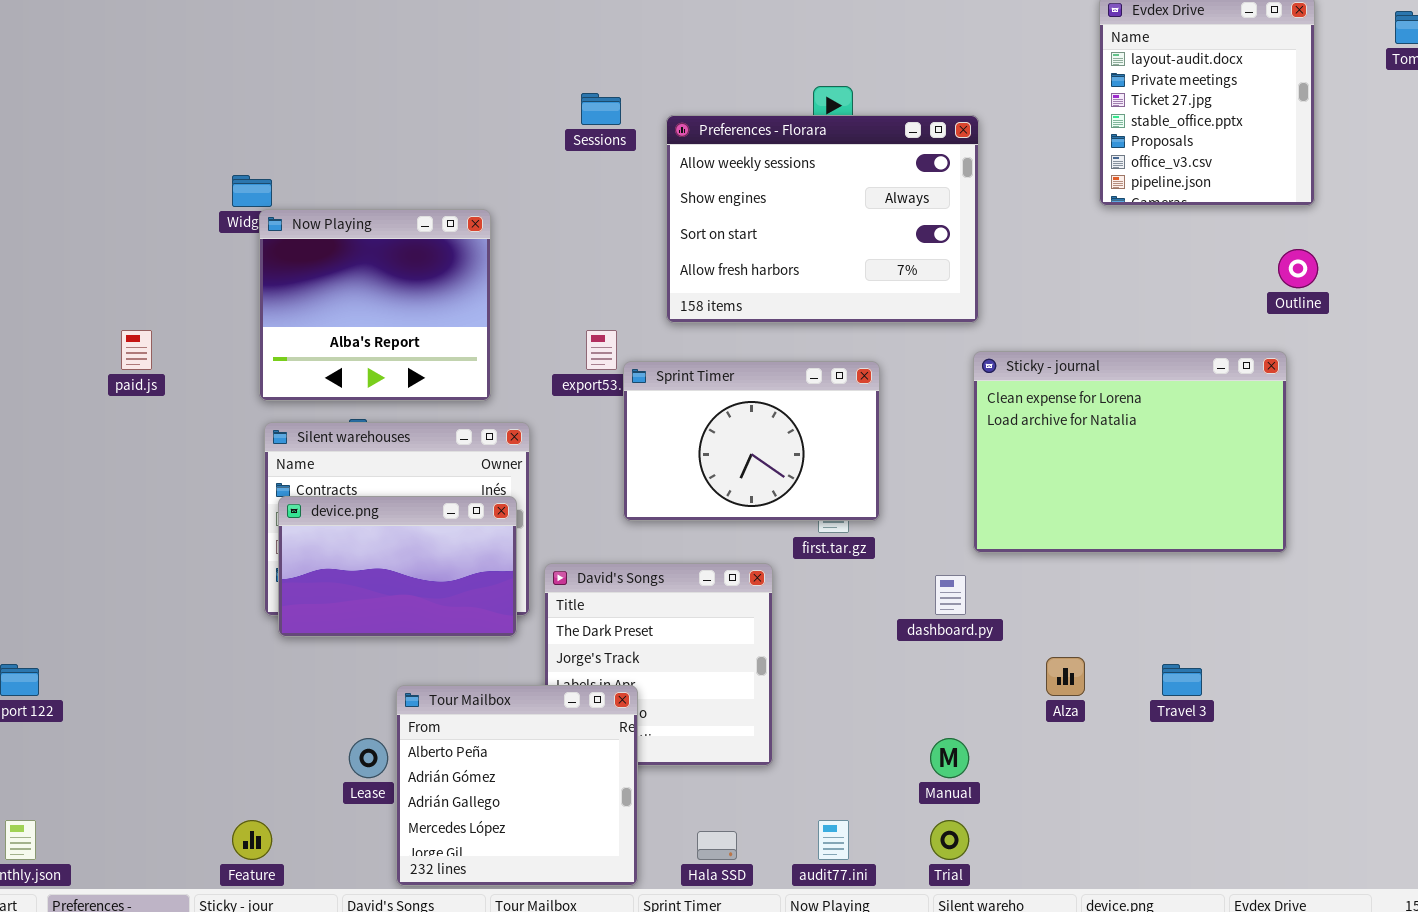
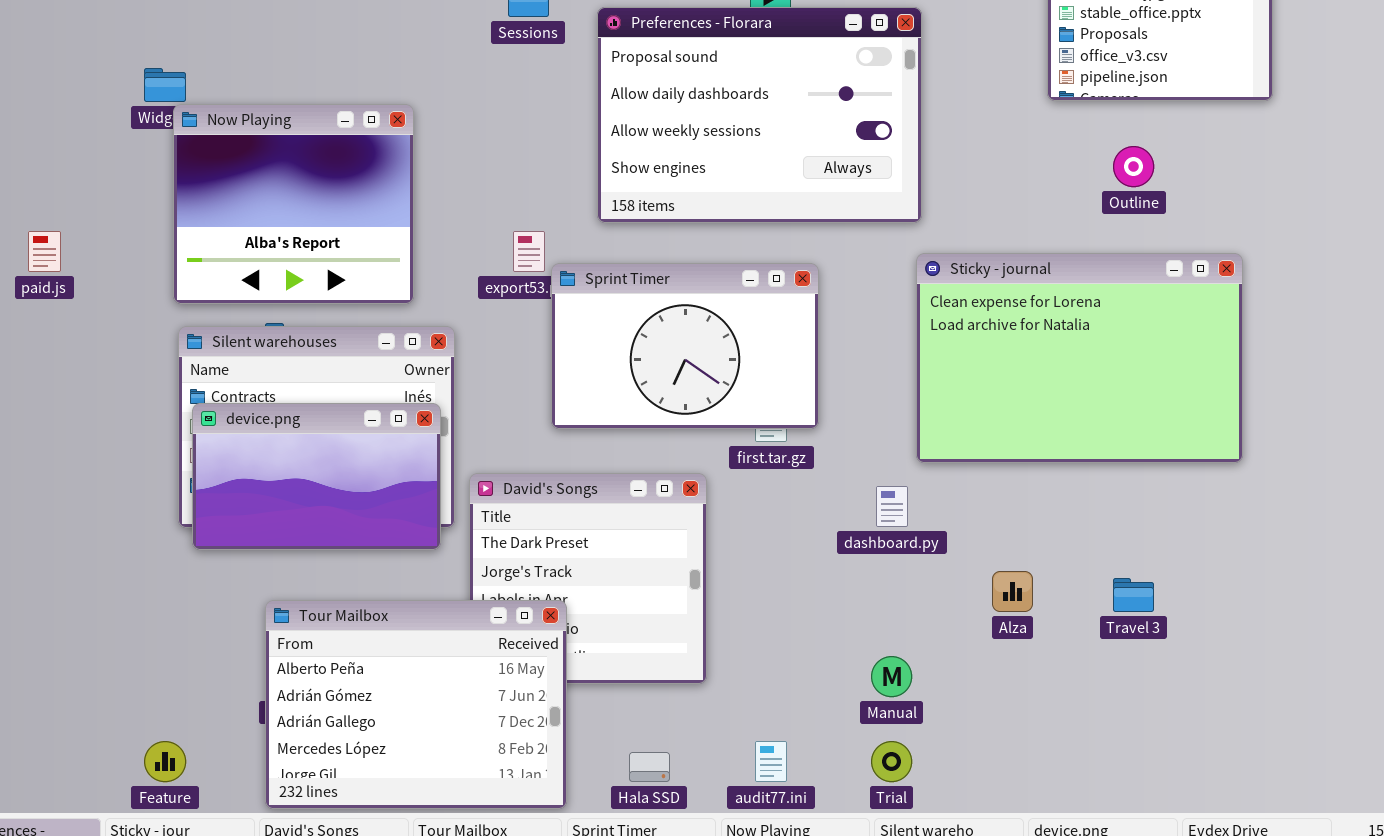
Preferences - Florara: [666,115,979,323] -> [597,7,922,223], scrolled up 2 rows
Outline: [1278,249,1318,288] -> [1113,146,1154,187], moved
Tour Mailbox: [396,685,638,886] -> [265,600,567,809], resized

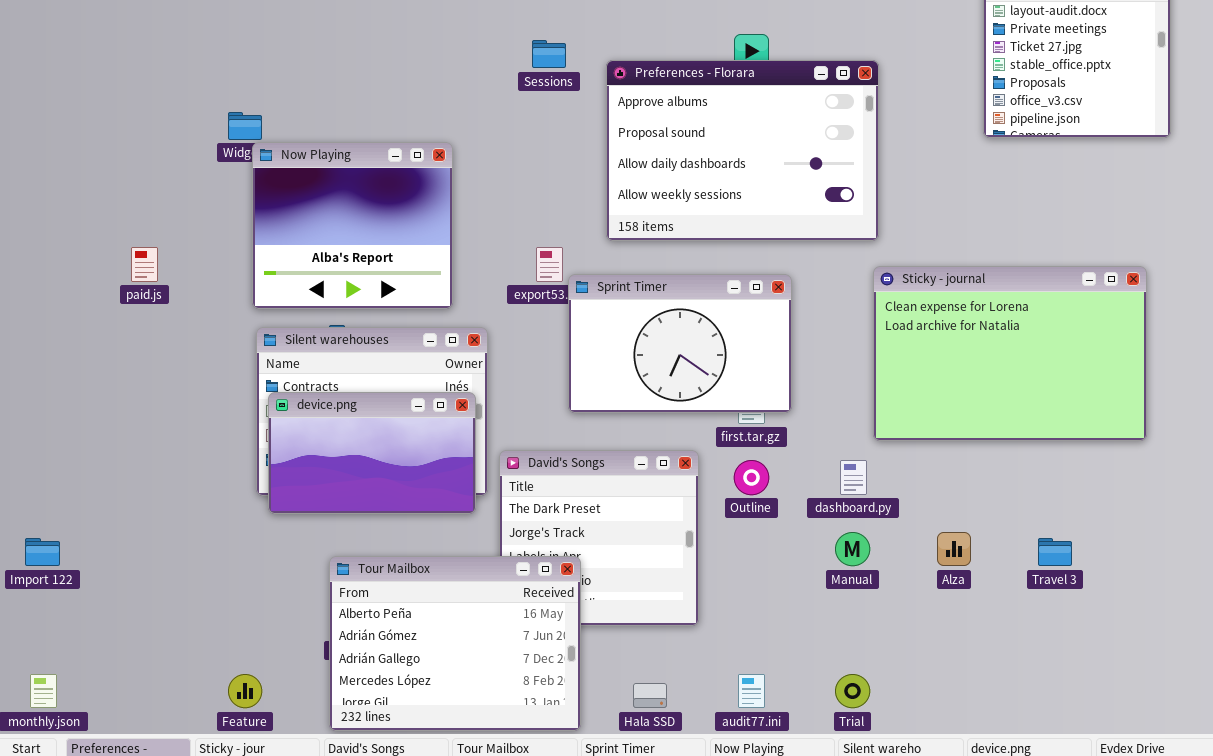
Preferences - Florara: [597,7,922,223] -> [606,60,879,241], scrolled up 1 row
Outline: [1113,146,1154,187] -> [734,460,769,495], moved
Manual: [871,656,912,697] -> [835,532,870,566], moved

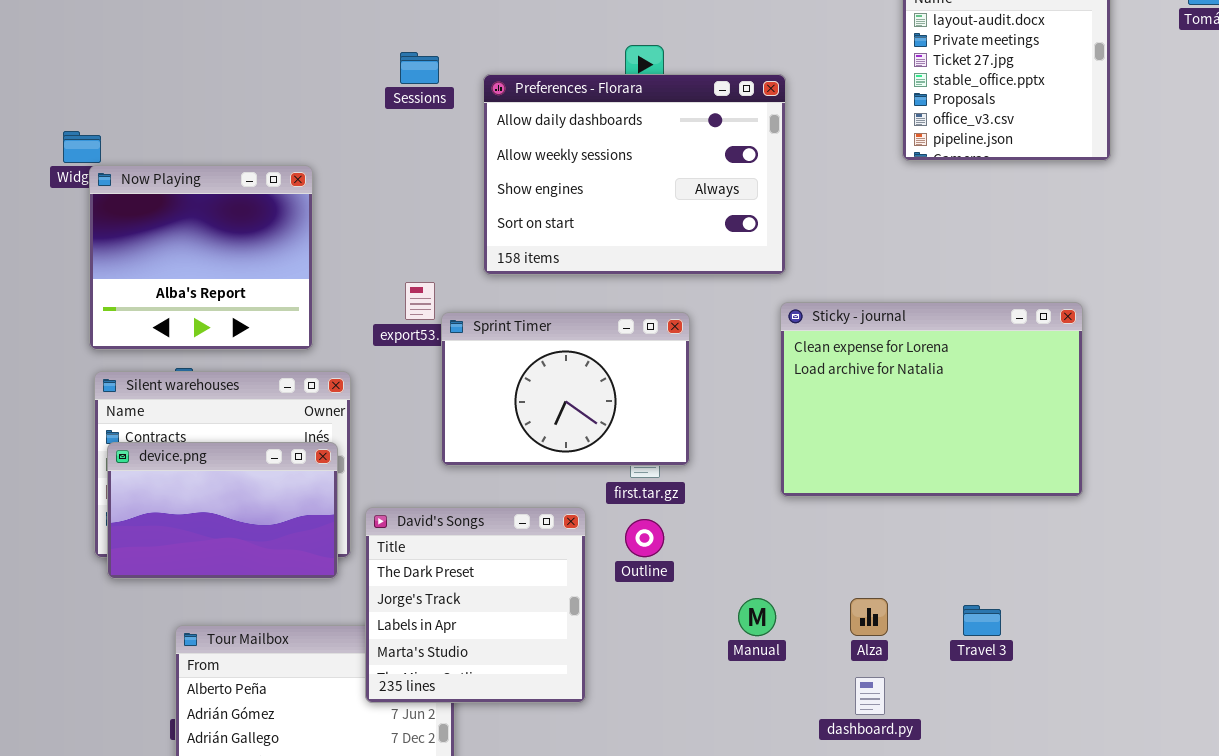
Preferences - Florara: [606,60,879,241] -> [483,74,786,275], scrolled down 2 rows
David's Songs: [499,450,699,626] -> [365,507,586,703], raised
dashboard.py: [840,460,867,495] -> [855,677,885,715], moved

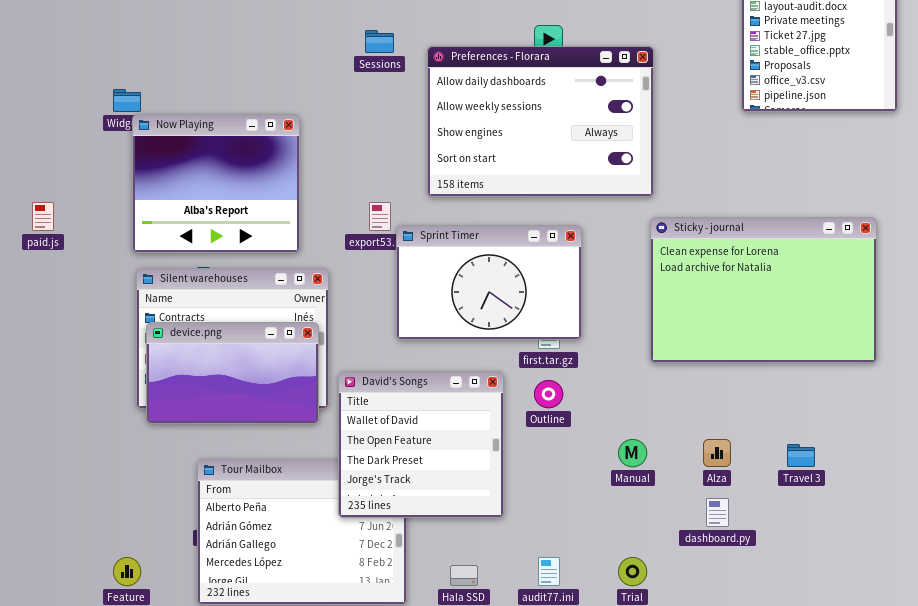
David's Songs: [365,507,586,703] -> [338,371,504,518], scrolled up 2 rows

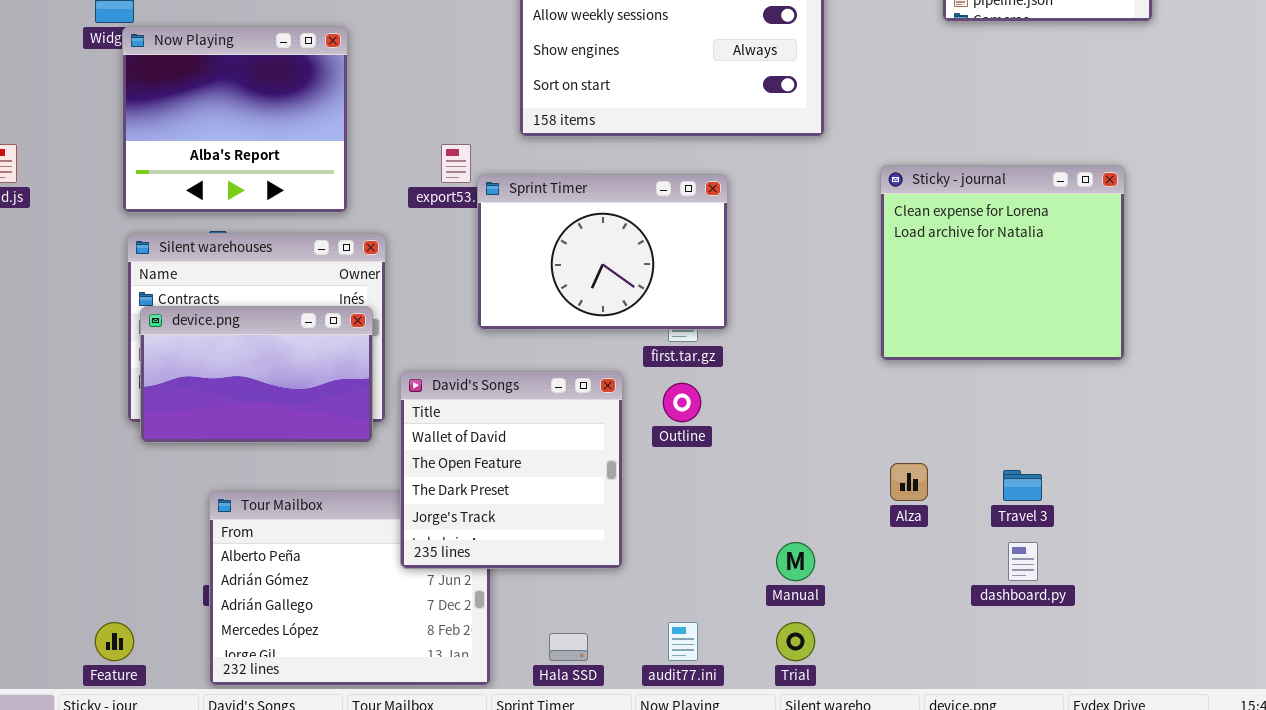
Sticky - journal: [650,217,877,363] -> [880,165,1125,361], resized
Manual: [618,439,647,467] -> [776,542,815,581], moved
dashboard.py: [706,498,729,527] -> [1008,542,1038,581], moved

